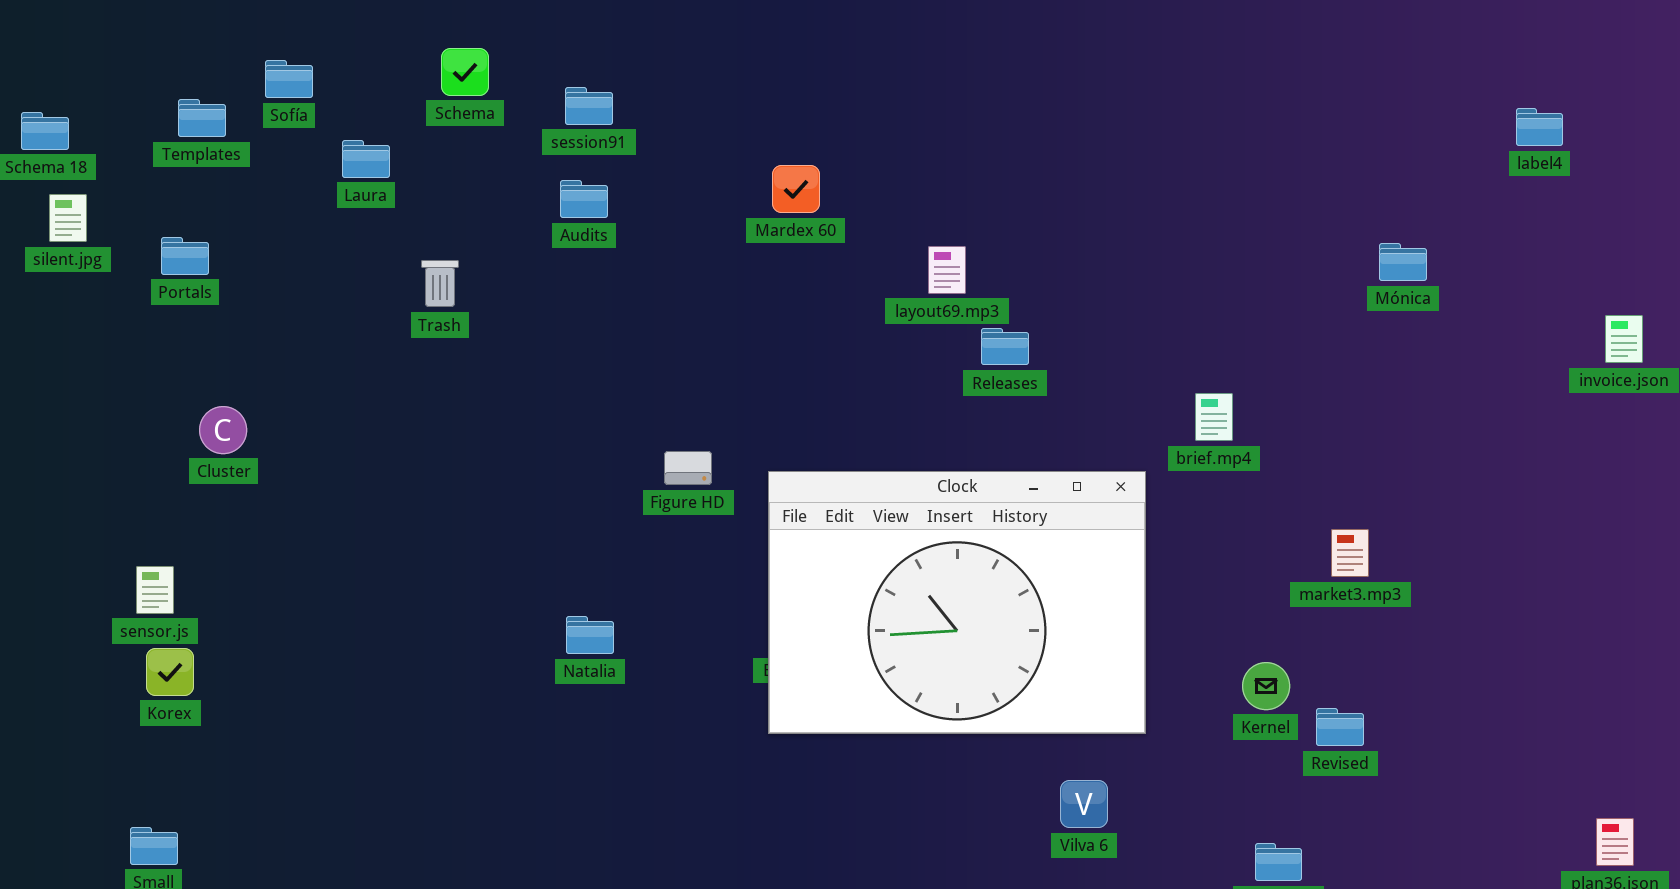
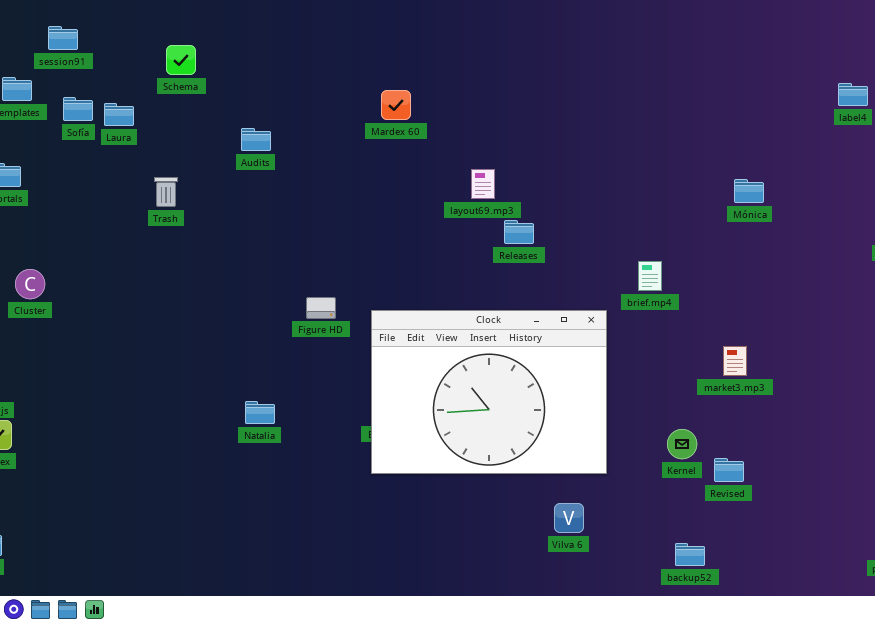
Sofía: [265,60,313,98] -> [63,97,93,121], moved
session91: [565,87,613,125] -> [48,26,78,50], moved
Mardex 60: [772,165,820,213] -> [381,90,411,120], moved
Mónica: [1379,243,1427,281] -> [734,179,764,203], moved

